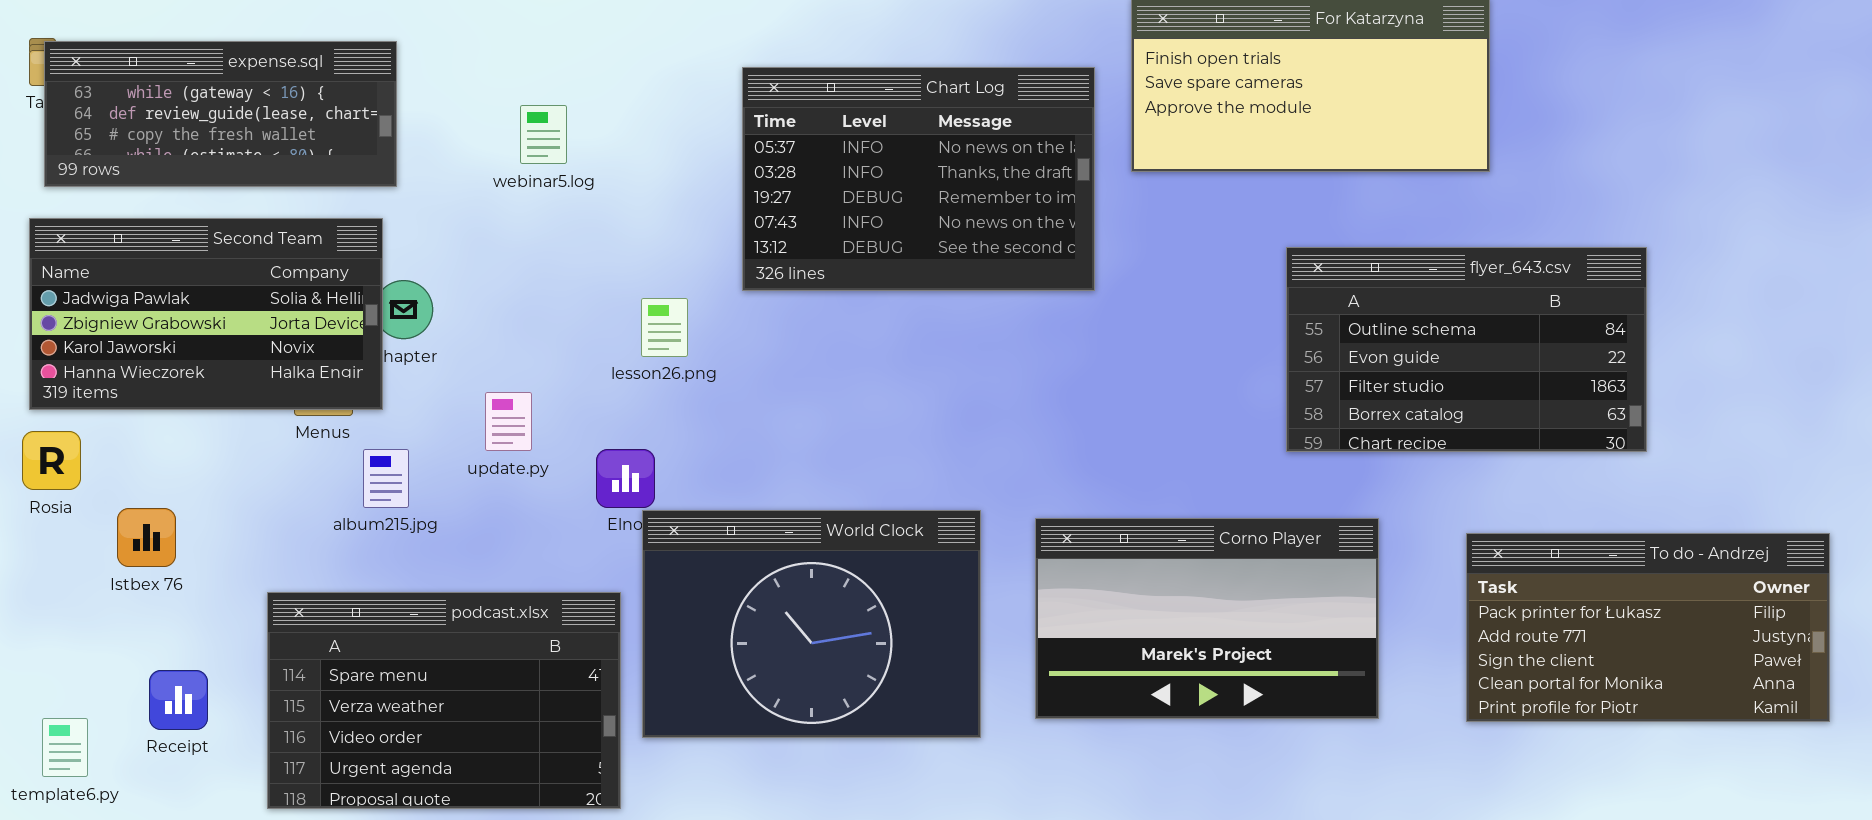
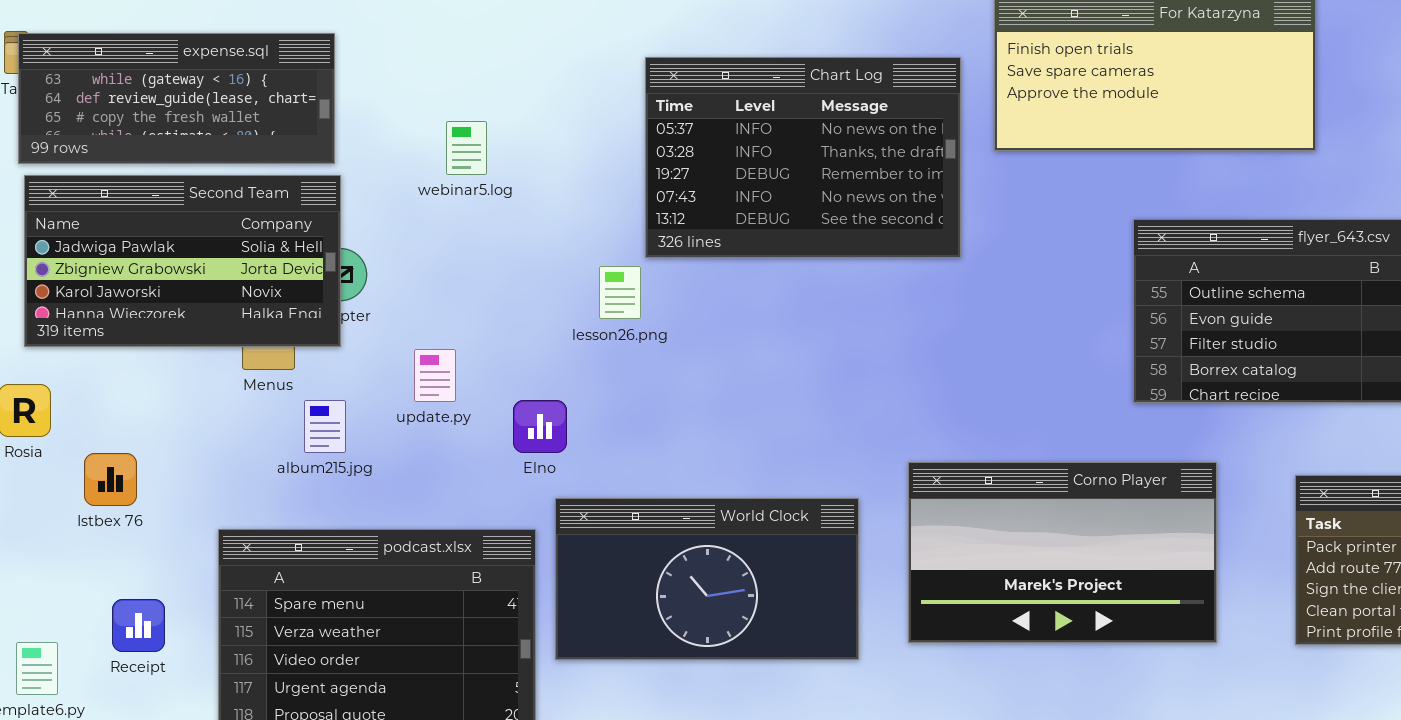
webinar5.log: [520,105,567,164] -> [446,121,487,175], moved
Second Team: [29,218,383,410] -> [24,175,341,347], moved
lesson26.png: [641,298,688,357] -> [599,266,641,319], moved
World Clock: [642,510,981,738] -> [555,498,859,660], resized

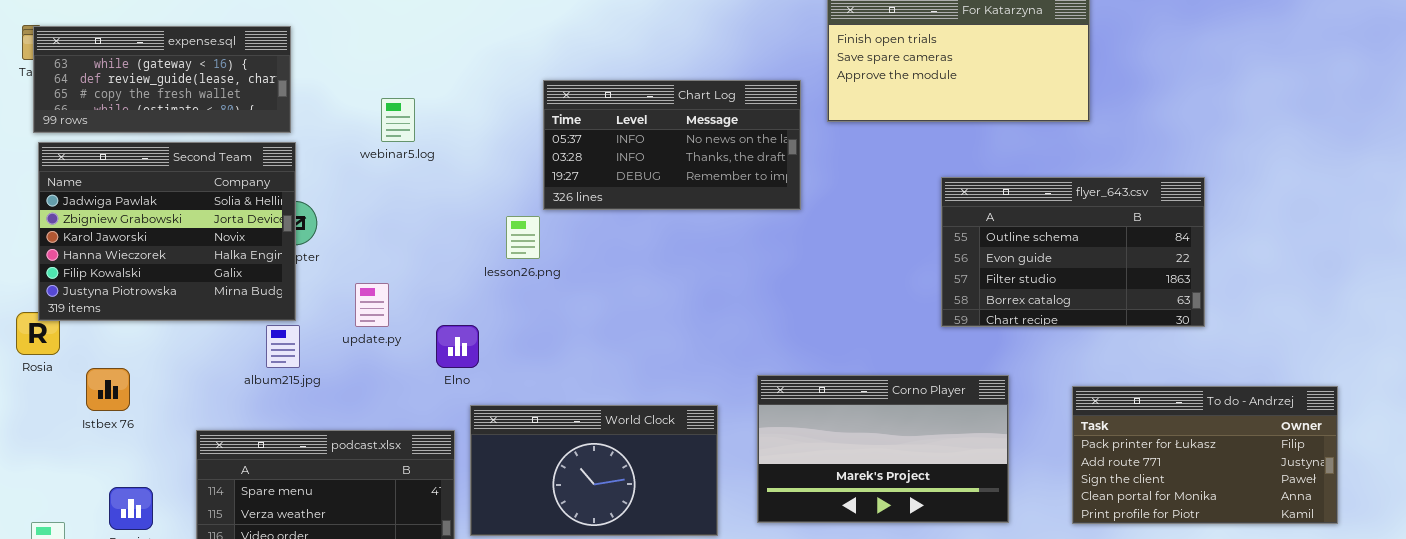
Chart Log: [645,57,961,258] -> [543,80,801,210], resized
Second Team: [24,175,341,347] -> [38,142,296,321], resized

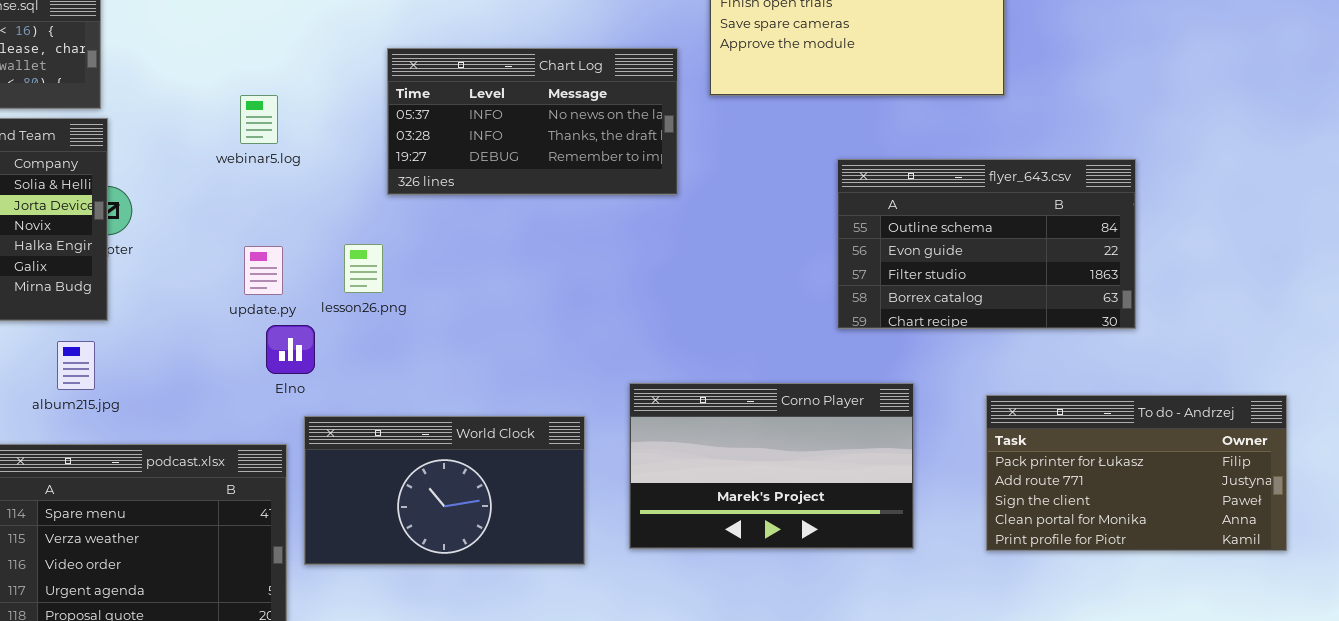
webinar5.log: [381,98,415,142] -> [240,95,278,144], moved
lesson26.png: [506,216,540,259] -> [344,244,383,293], moved
update.py: [355,283,389,327] -> [244,246,283,295], moved
album215.jpg: [266,325,300,368] -> [57,341,95,390], moved

